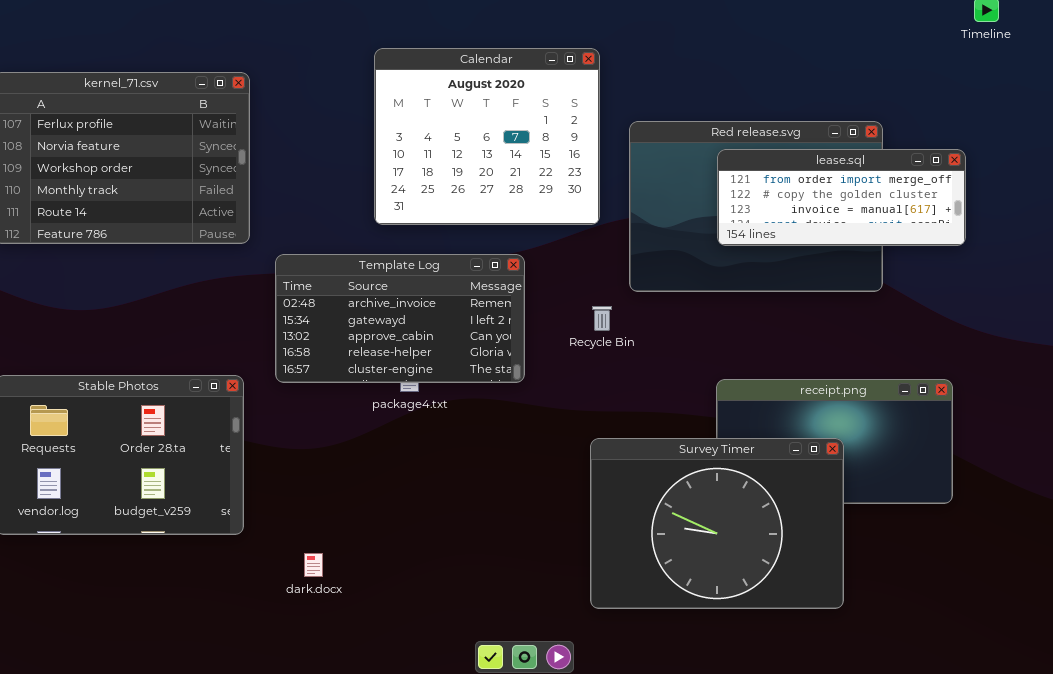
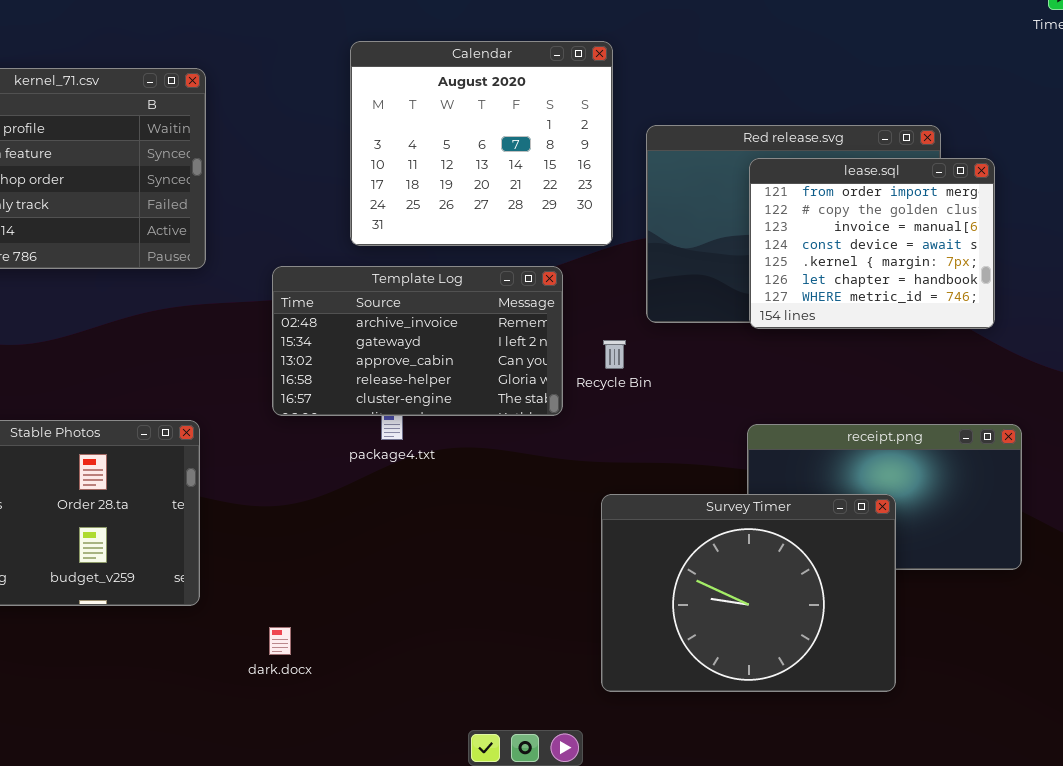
lease.sql: [717,149,966,246] -> [749,158,995,329], resized
Template Log: [275,254,525,383] -> [272,266,563,416], moved

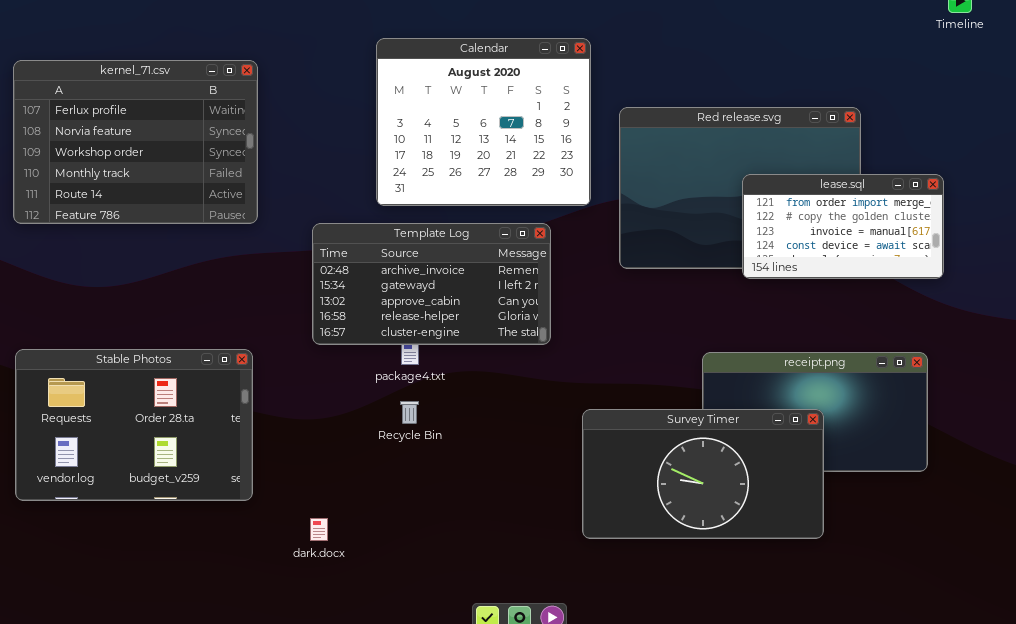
lease.sql: [749,158,995,329] -> [742,174,944,279], moved, resized
Recycle Bin: [603,340,626,369] -> [400,401,419,424], moved
Survey Timer: [601,494,896,692] -> [582,409,824,539], resized

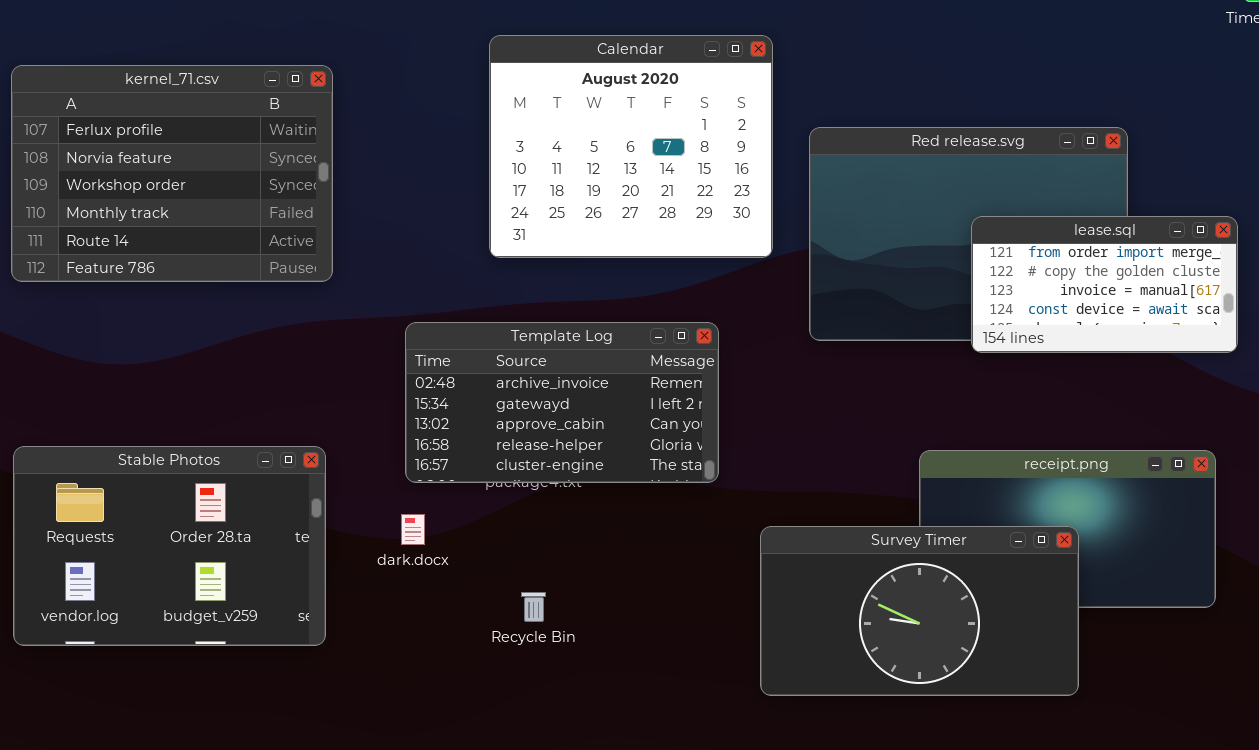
Template Log: [312,223,551,345] -> [405,322,719,483], moved
Recycle Bin: [400,401,419,424] -> [521,592,546,622], moved
dark.docx: [310,518,328,541] -> [401,514,425,545], moved

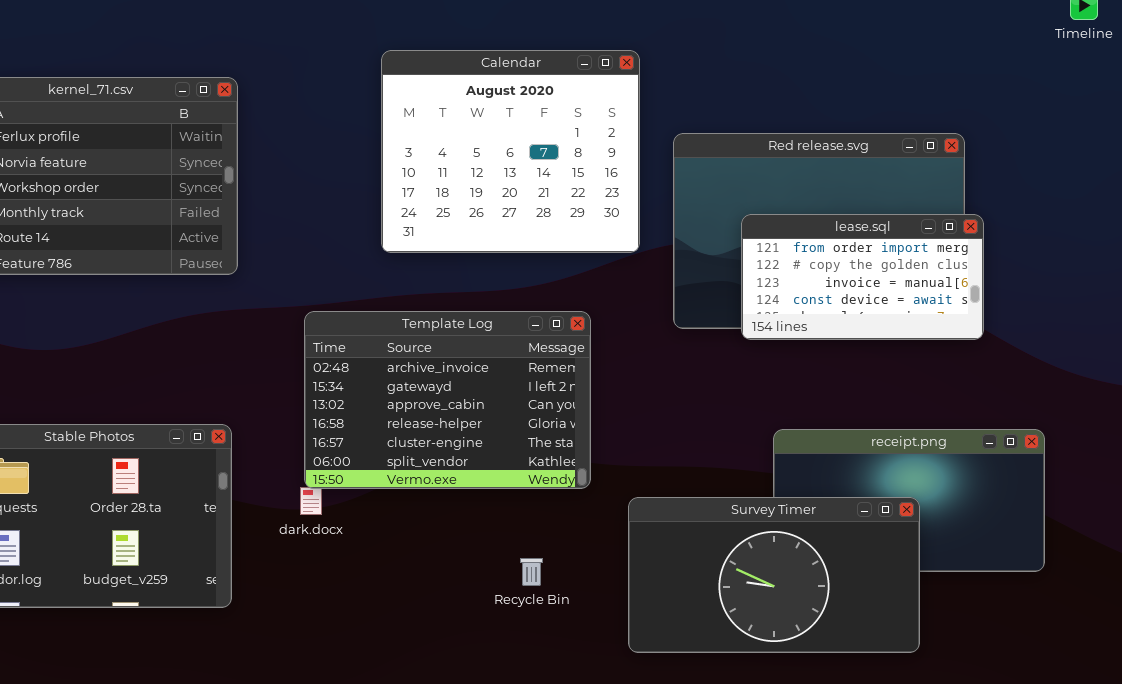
lease.sql: [971,216,1238,353] -> [741,214,984,340], moved
Template Log: [405,322,719,483] -> [304,311,591,489], resized
Recycle Bin: [521,592,546,622] -> [520,558,543,586], moved

